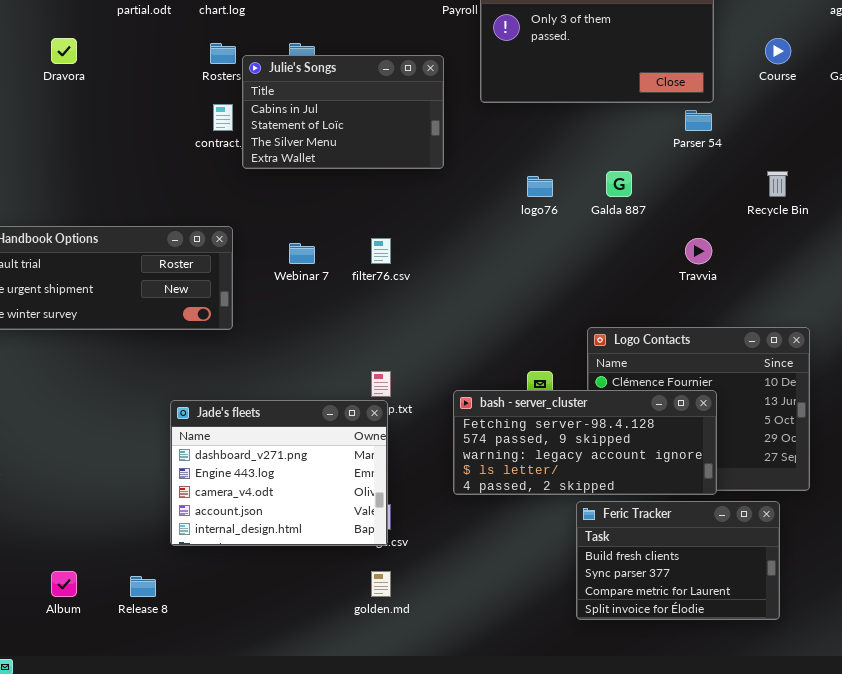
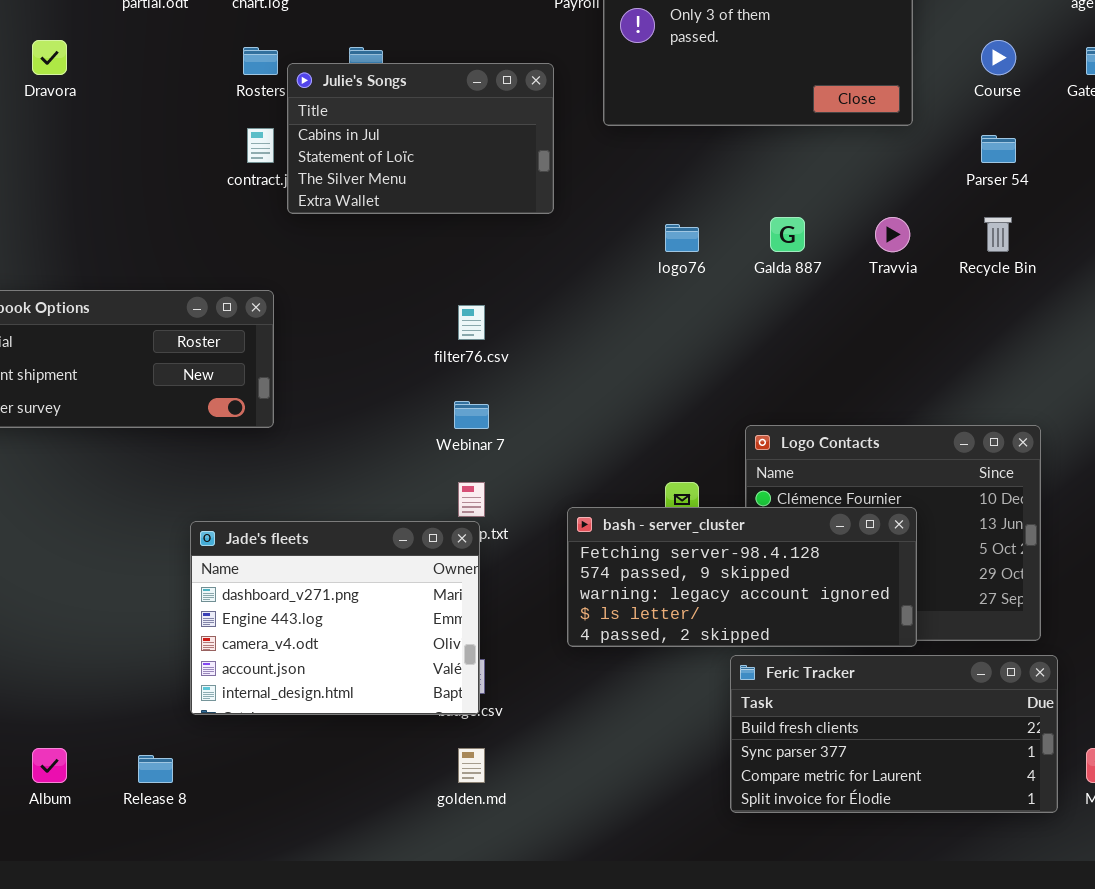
Parser 54: [685,110,712,131] -> [981,135,1016,163], moved
Travvia: [685,238,712,264] -> [875,217,910,252], moved
Webinar 7: [289,243,315,264] -> [454,401,489,429], moved
Feric Tracker: [576,501,780,620] -> [730,655,1058,813], resized

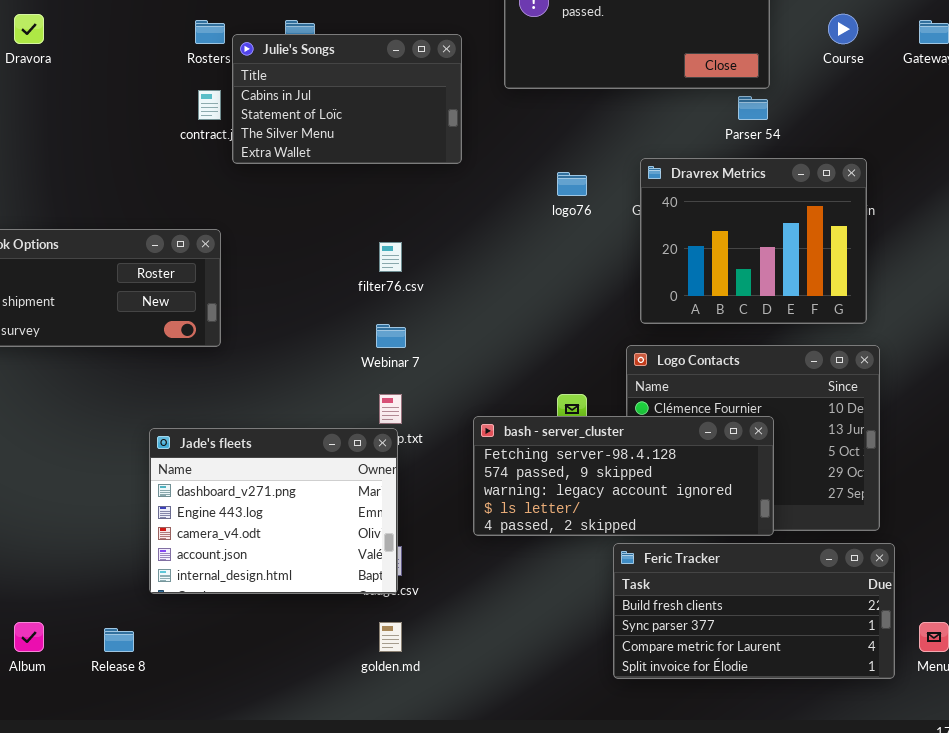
Parser 54: [981,135,1016,163] -> [738,96,768,120], moved
Dravrex Metrics: none -> [640,158,867,324], opened

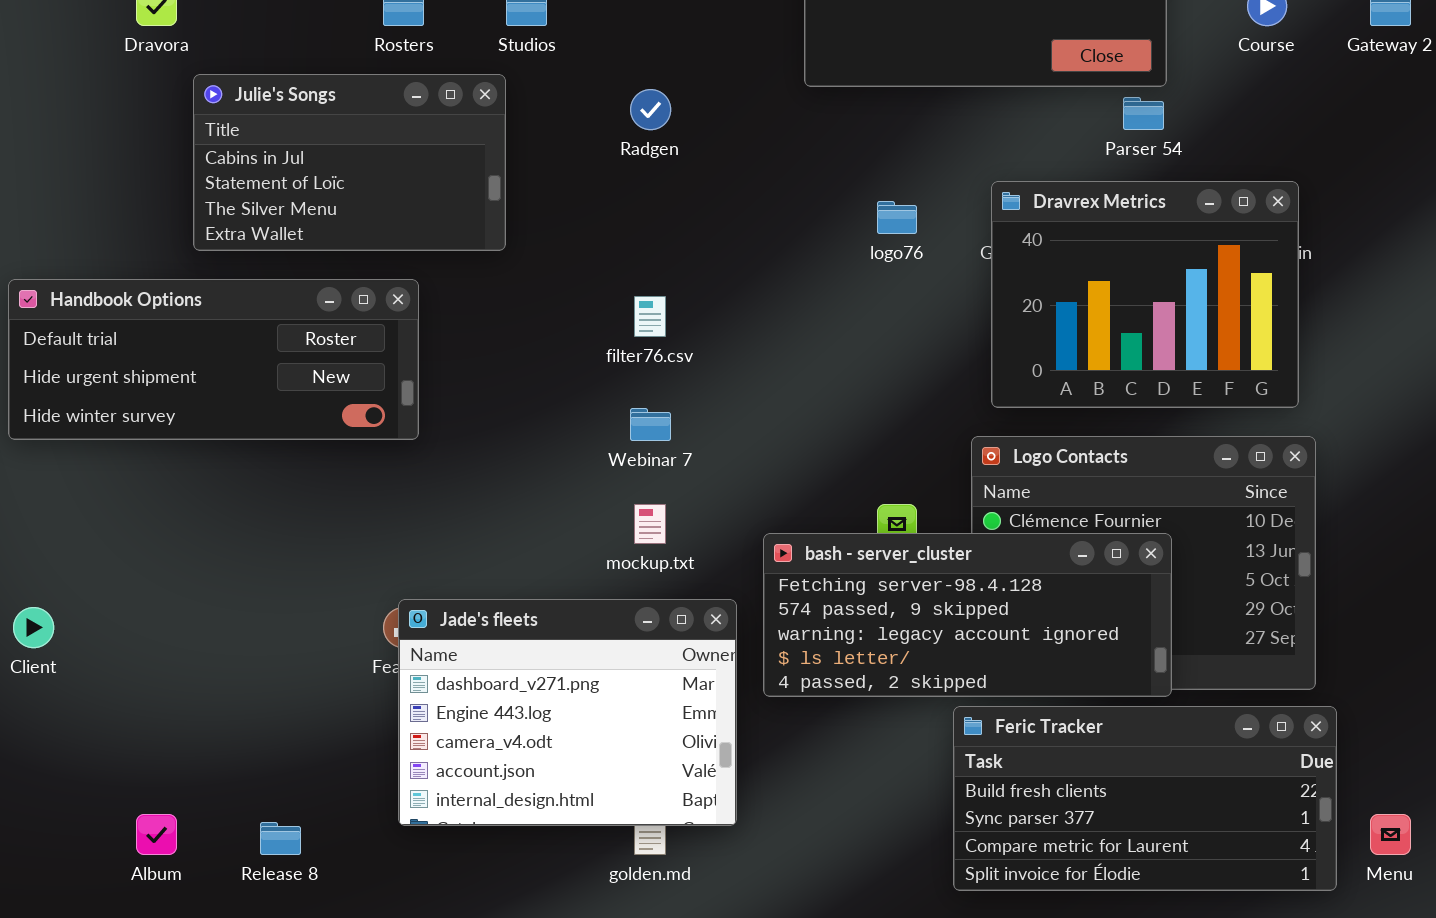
Julie's Songs: [232,34,462,164] -> [193,74,506,251], moved
Jade's fleets: [149,428,398,594] -> [398,599,737,826], moved

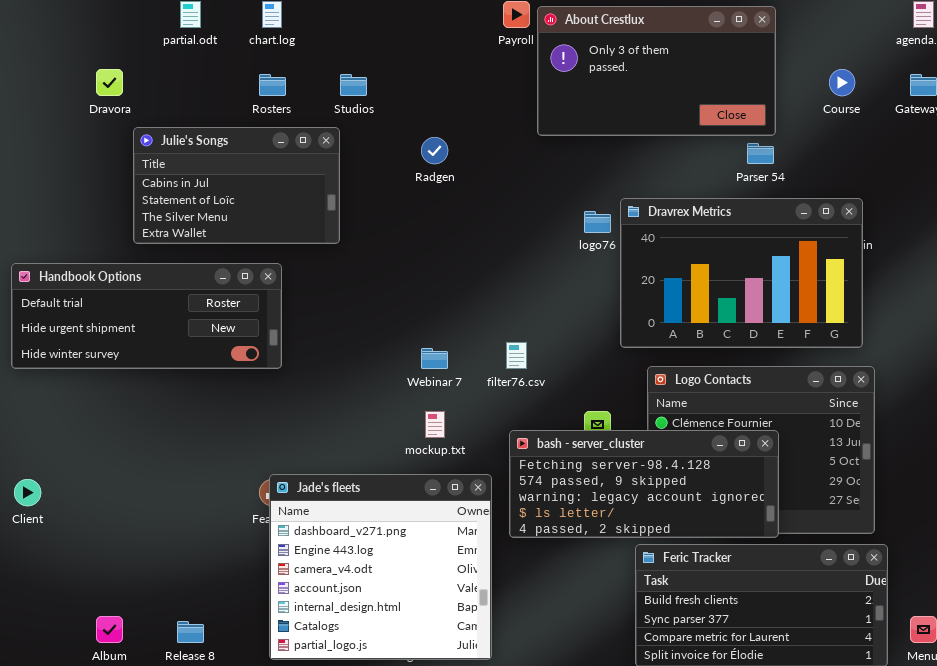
Dravrex Metrics: [991,181,1299,408] -> [620,198,863,348], resized
filter76.csv: [634,296,666,337] -> [506,342,527,369], moved
Jade's fleets: [398,599,737,826] -> [269,474,492,660], resized

